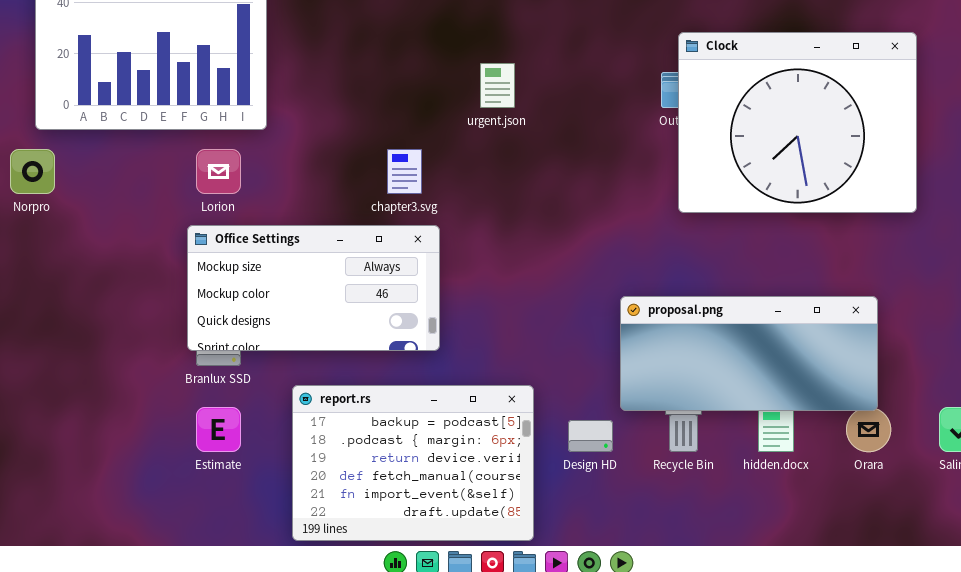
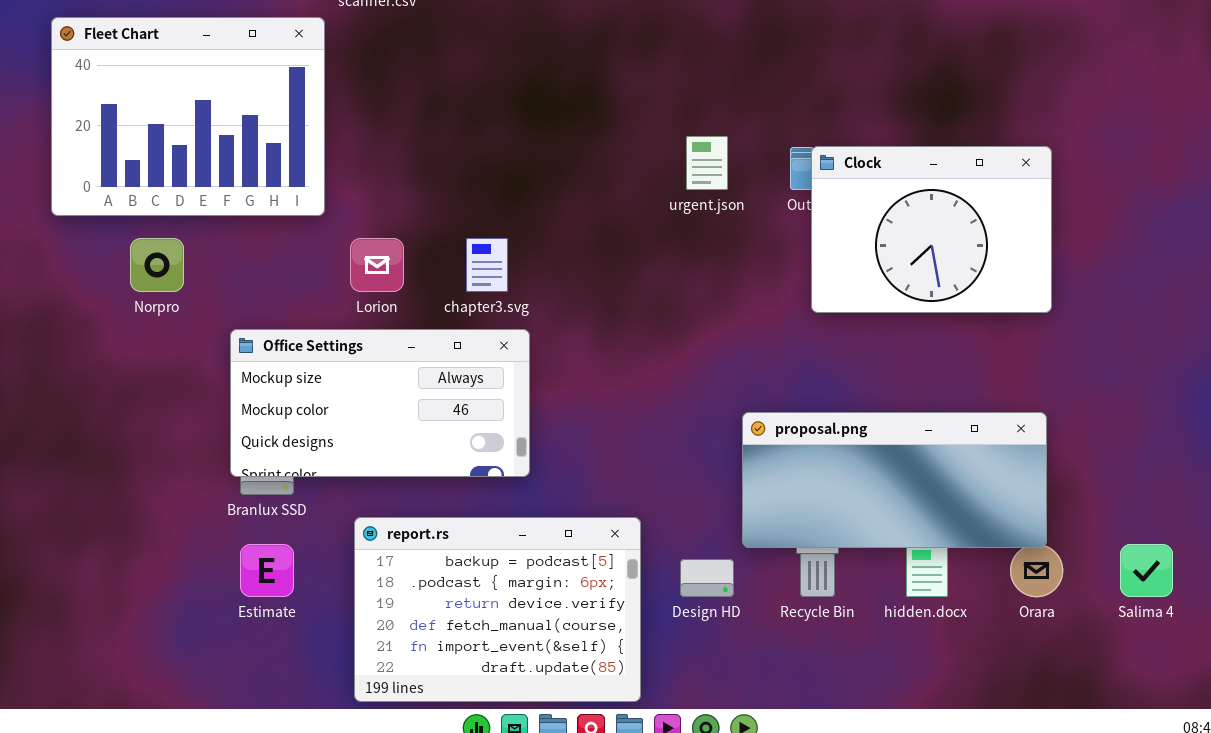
Clock: [678,32,917,213] -> [811,146,1052,313], resized
urgent.json: [480,63,515,108] -> [686,136,728,190], moved
Norpro: [10,149,55,194] -> [130,238,184,292], moved
Lorion: [196,149,241,194] -> [350,238,404,292], moved

